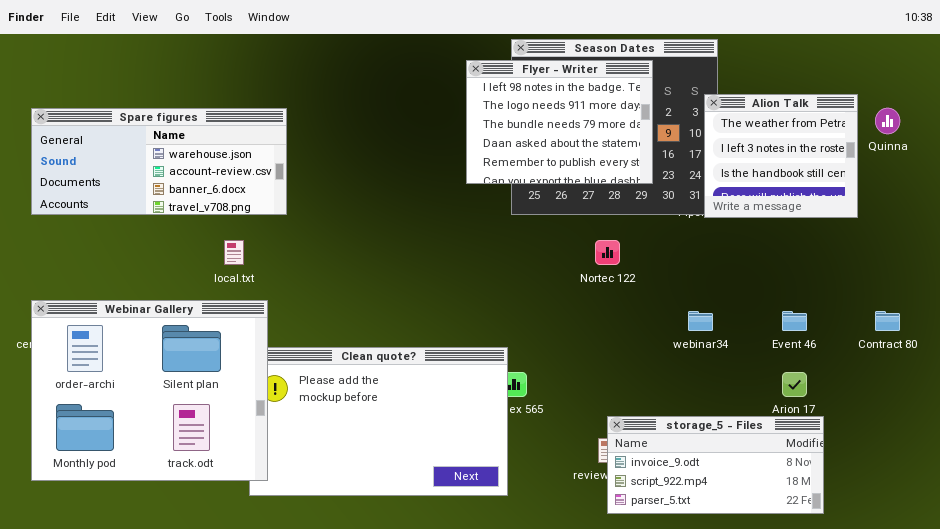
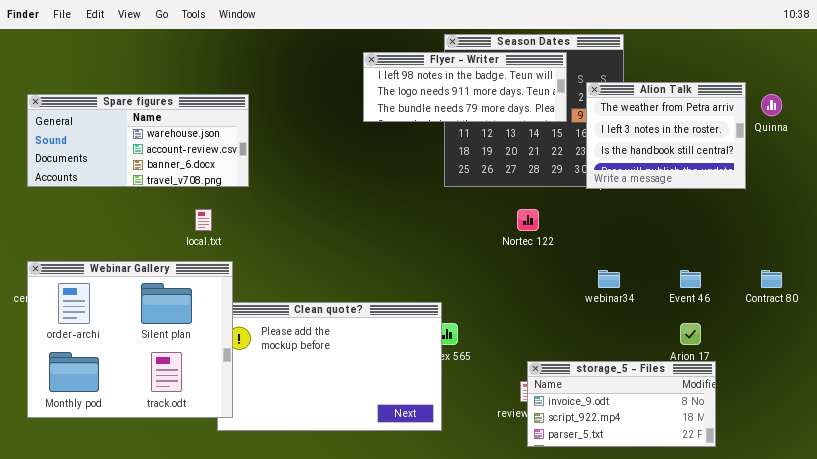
Flyer - Writer: [466,60,653,184] -> [363,52,567,122], resized
Alion Talk: [704,94,858,218] -> [586,82,746,189], resized

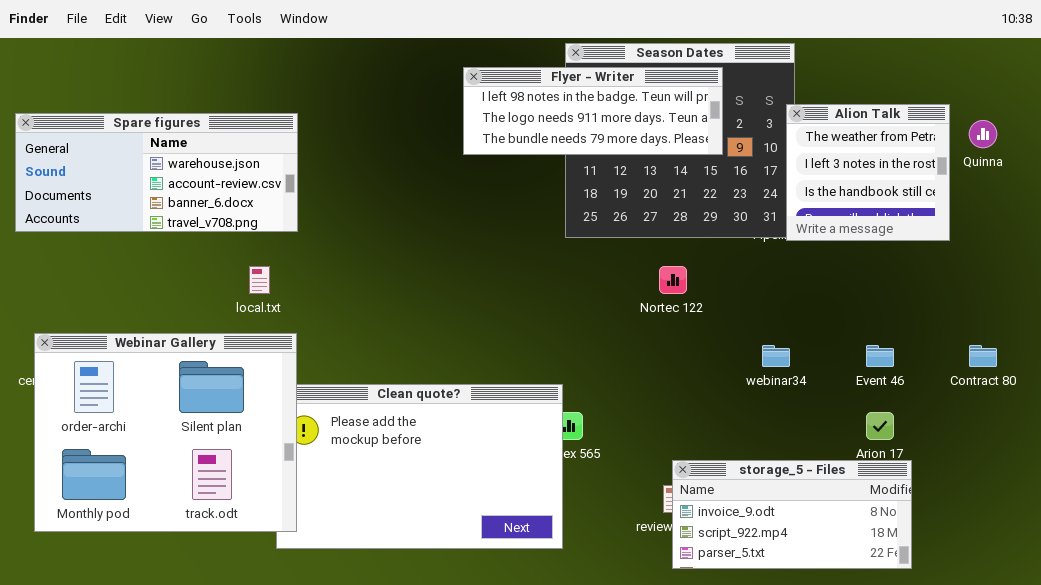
Alion Talk: [586,82,746,189] -> [786,104,950,241], resized
Spare figures: [27,94,249,187] -> [15,113,298,232], moved

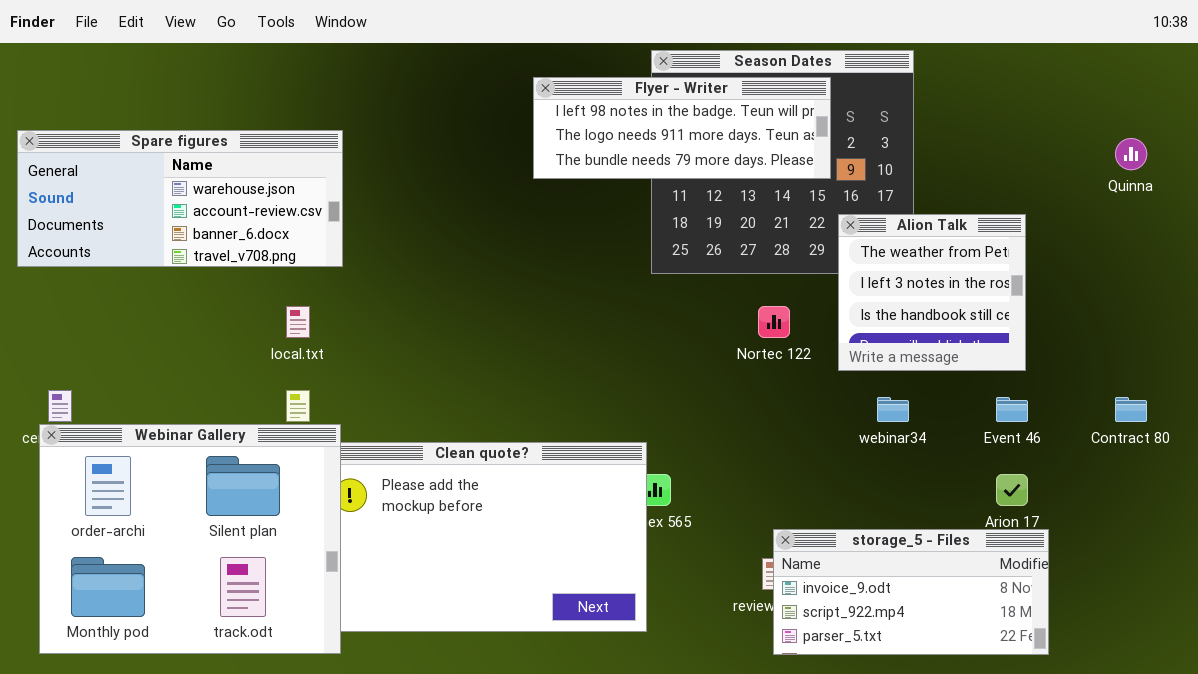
Alion Talk: [786,104,950,241] -> [838,214,1026,371], moved
Webinar Gallery: [34,333,297,532] -> [39,424,341,654], moved

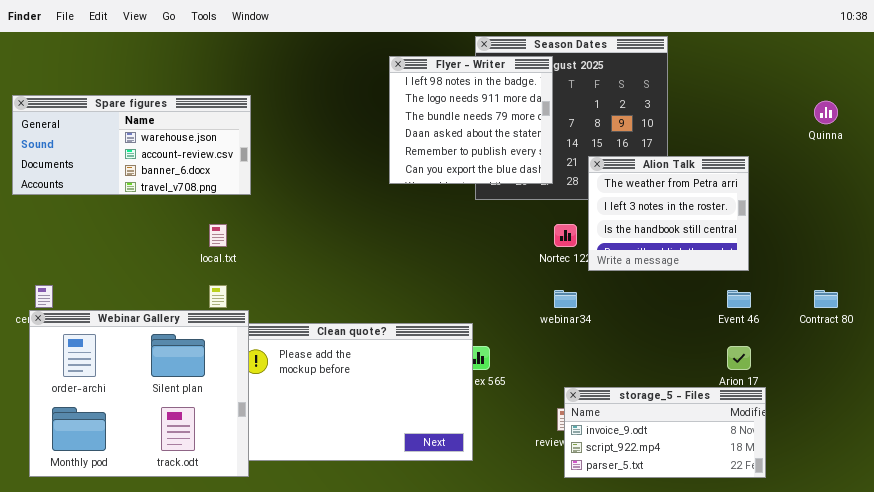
Flyer - Writer: [533,77,831,179] -> [389,56,553,184], resized
Alion Talk: [838,214,1026,371] -> [588,156,749,271], resized
webinar34: [877,397,909,422] -> [554,290,577,308], moved

